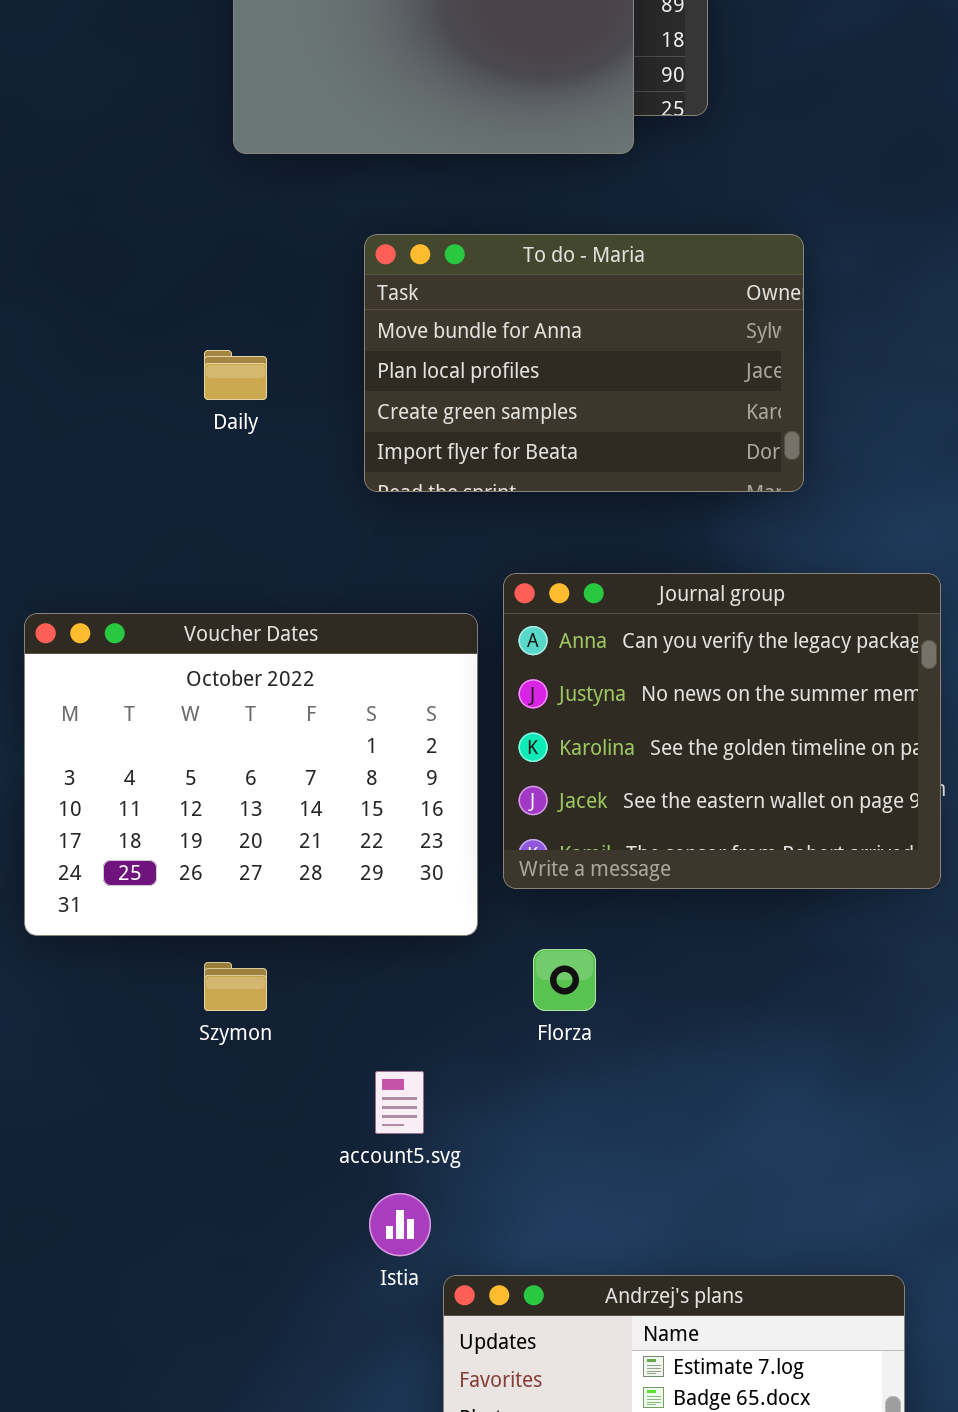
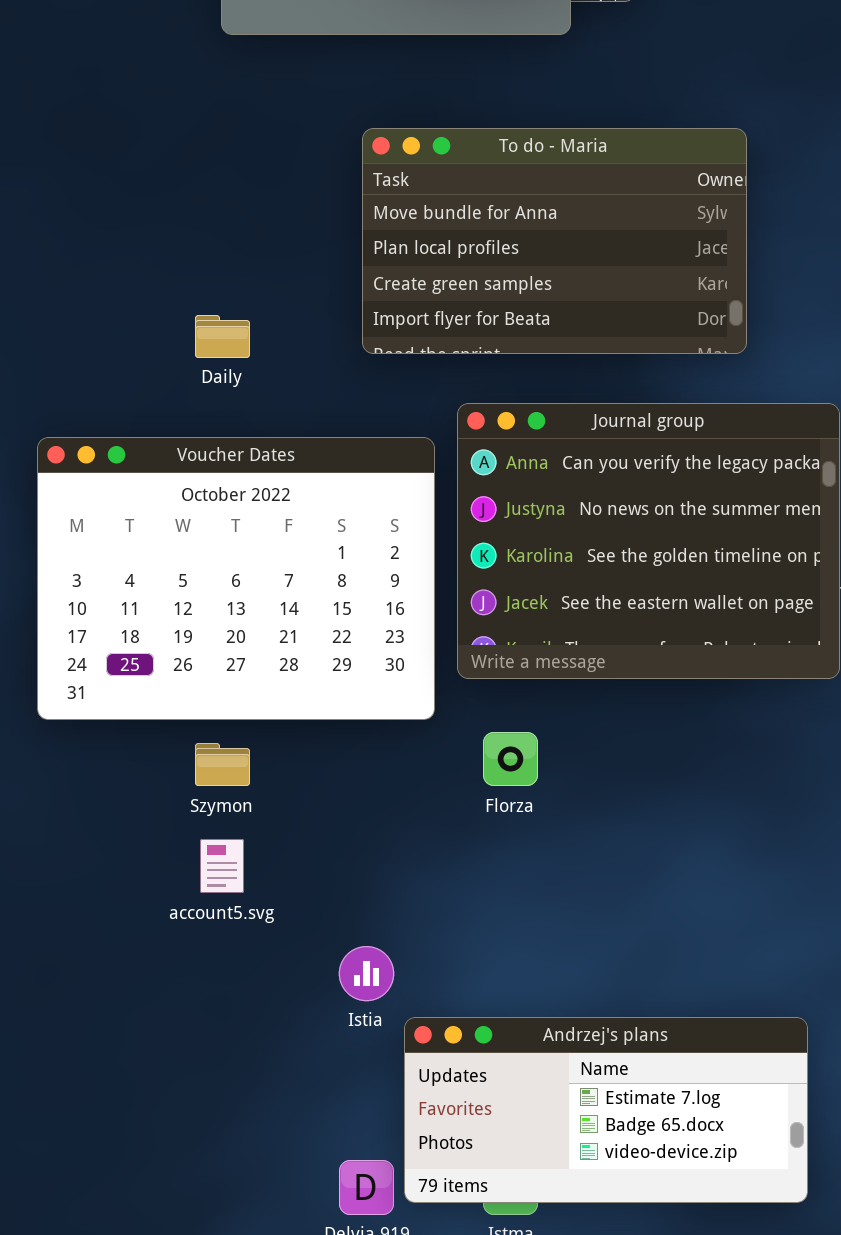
To do - Maria: [364,234,804,492] -> [362,128,747,354], moved
Daily: [204,350,267,400] -> [195,315,250,358], moved
account5.svg: [375,1071,424,1134] -> [200,839,244,893], moved

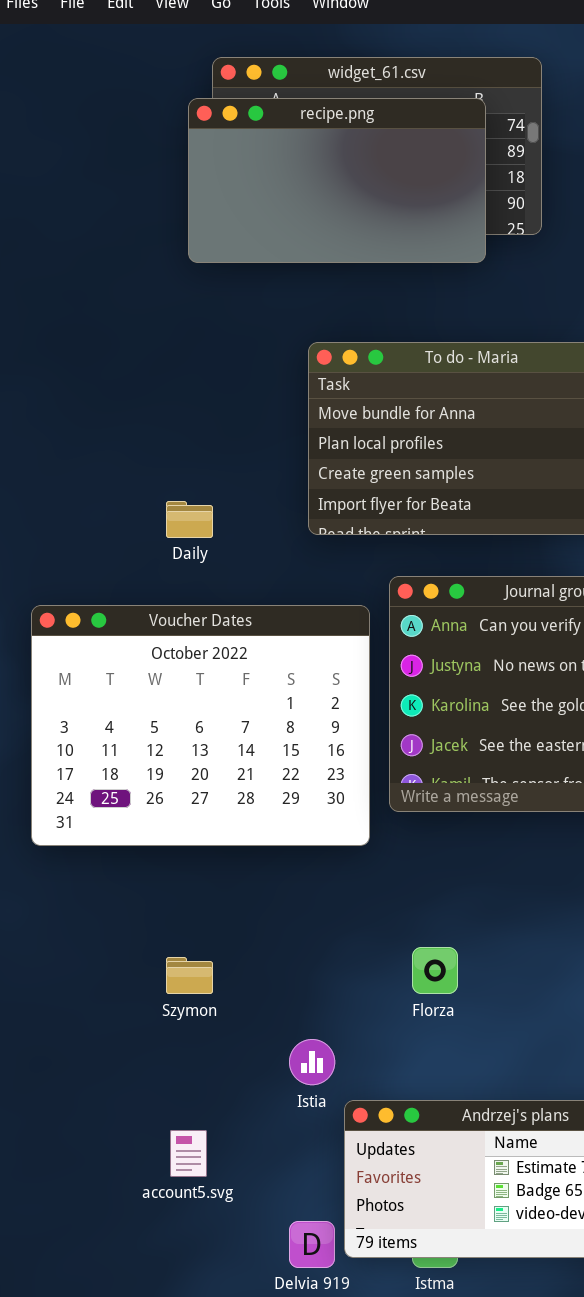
Florza: [483,732,538,786] -> [412,947,458,994], moved
Szymon: [195,743,250,786] -> [166,957,213,994], moved
account5.svg: [200,839,244,893] -> [170,1130,207,1177], moved

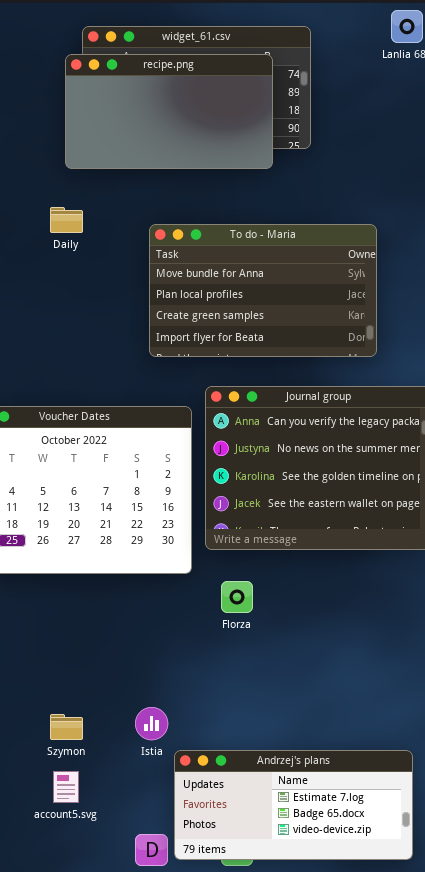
Daily: [166,501,213,538] -> [50,207,83,233], moved
Florza: [412,947,458,994] -> [221,581,253,613], moved
Szymon: [166,957,213,994] -> [50,714,83,740], moved

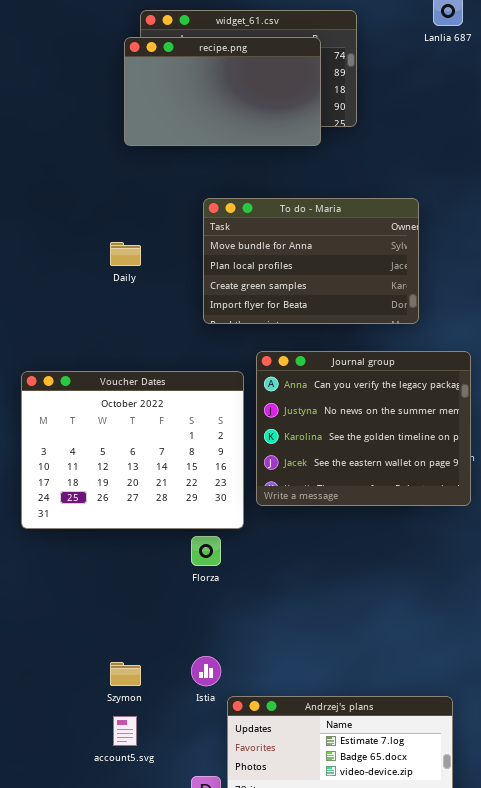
Daily: [50,207,83,233] -> [110,242,141,266], moved
Florza: [221,581,253,613] -> [191,536,221,566], moved

